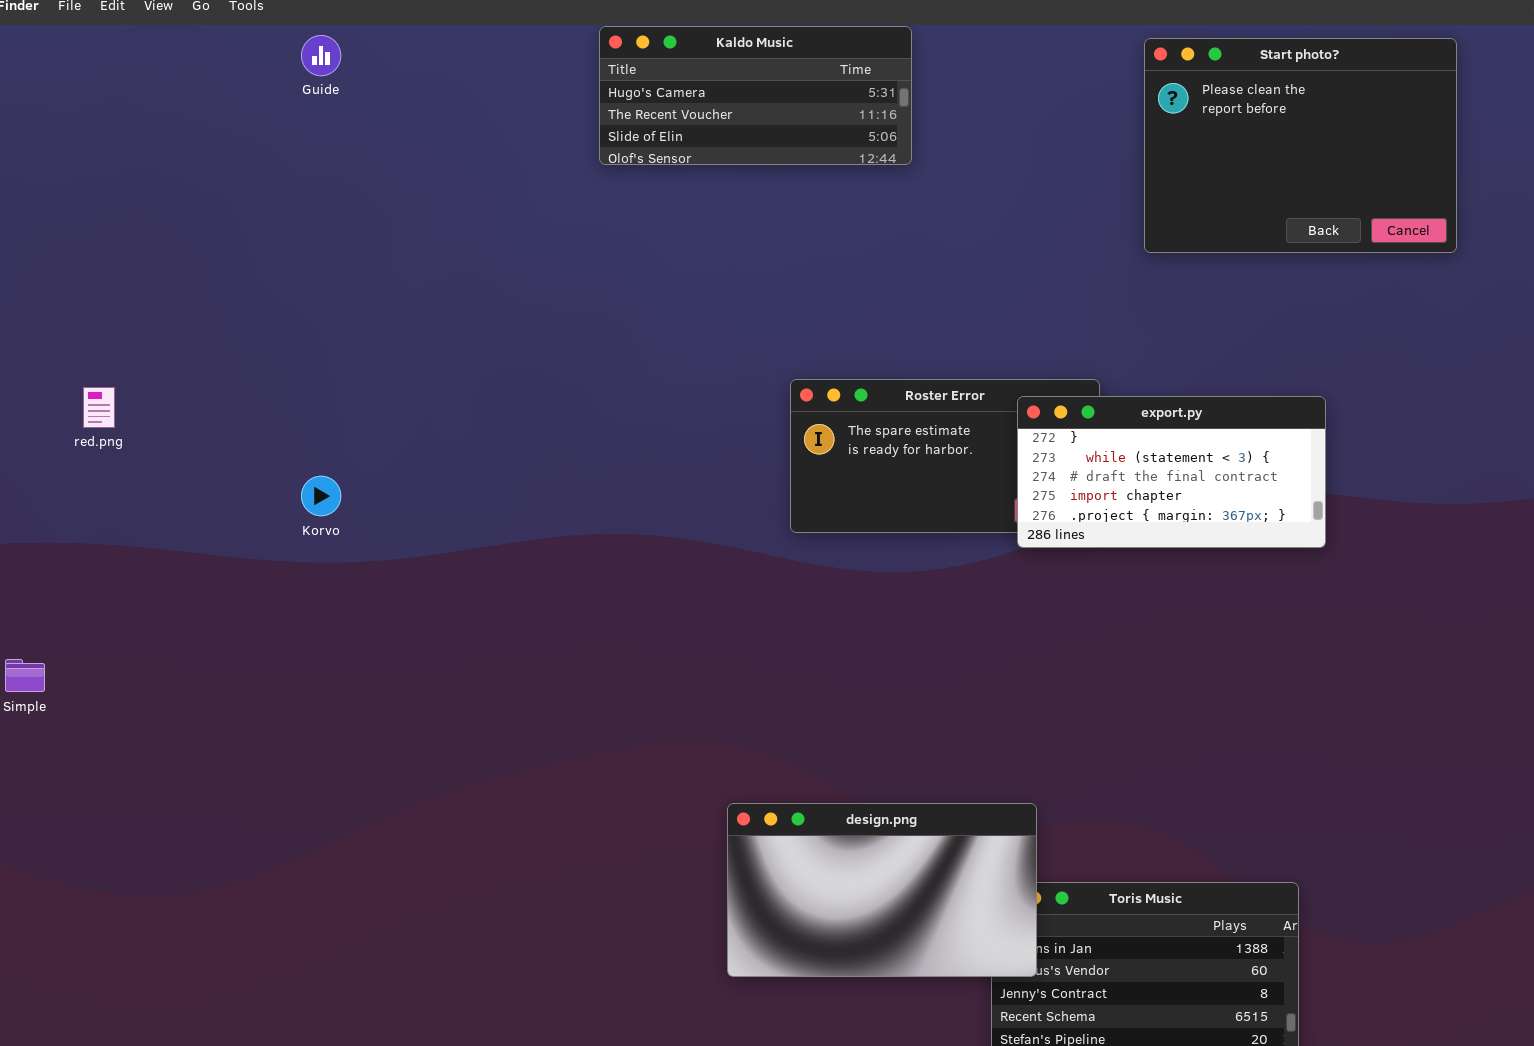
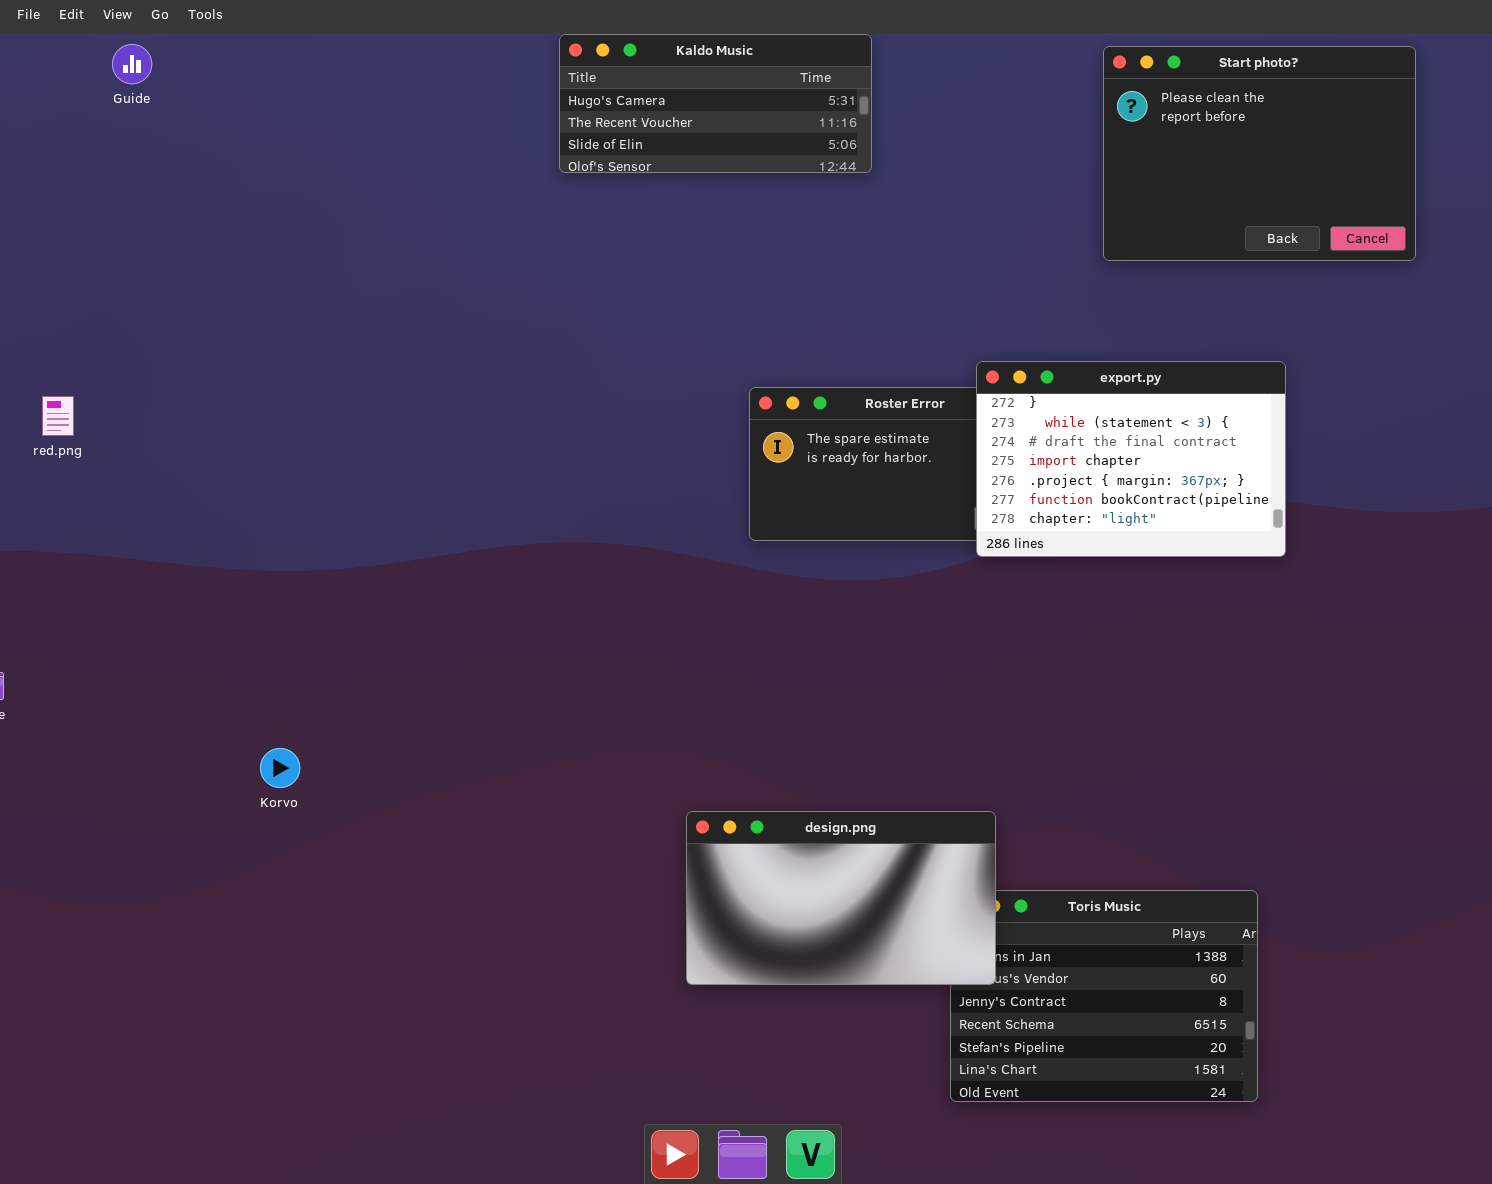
Guide: [301,35,341,76] -> [112,44,152,84], moved
export.py: [1017,396,1326,548] -> [976,361,1286,557], resized
Korvo: [301,476,341,516] -> [260,748,300,788], moved

